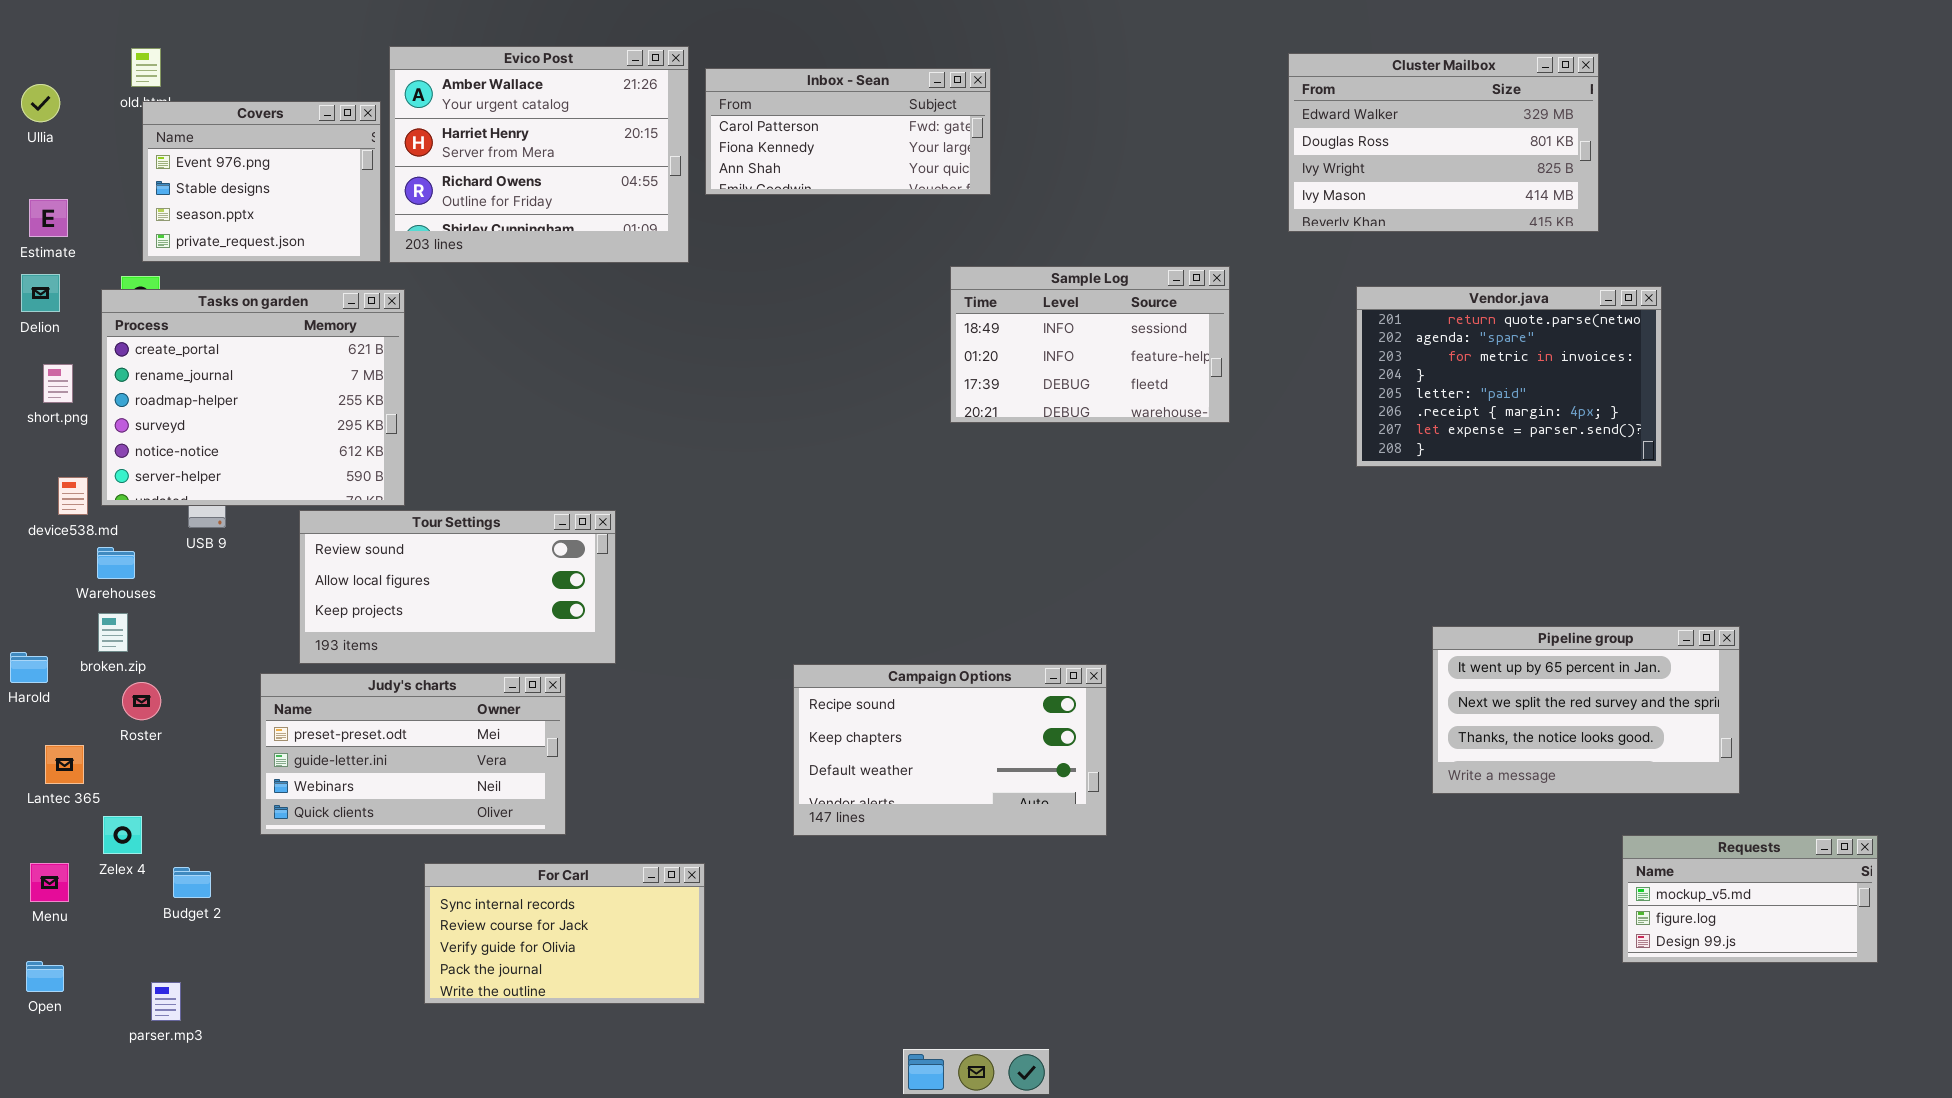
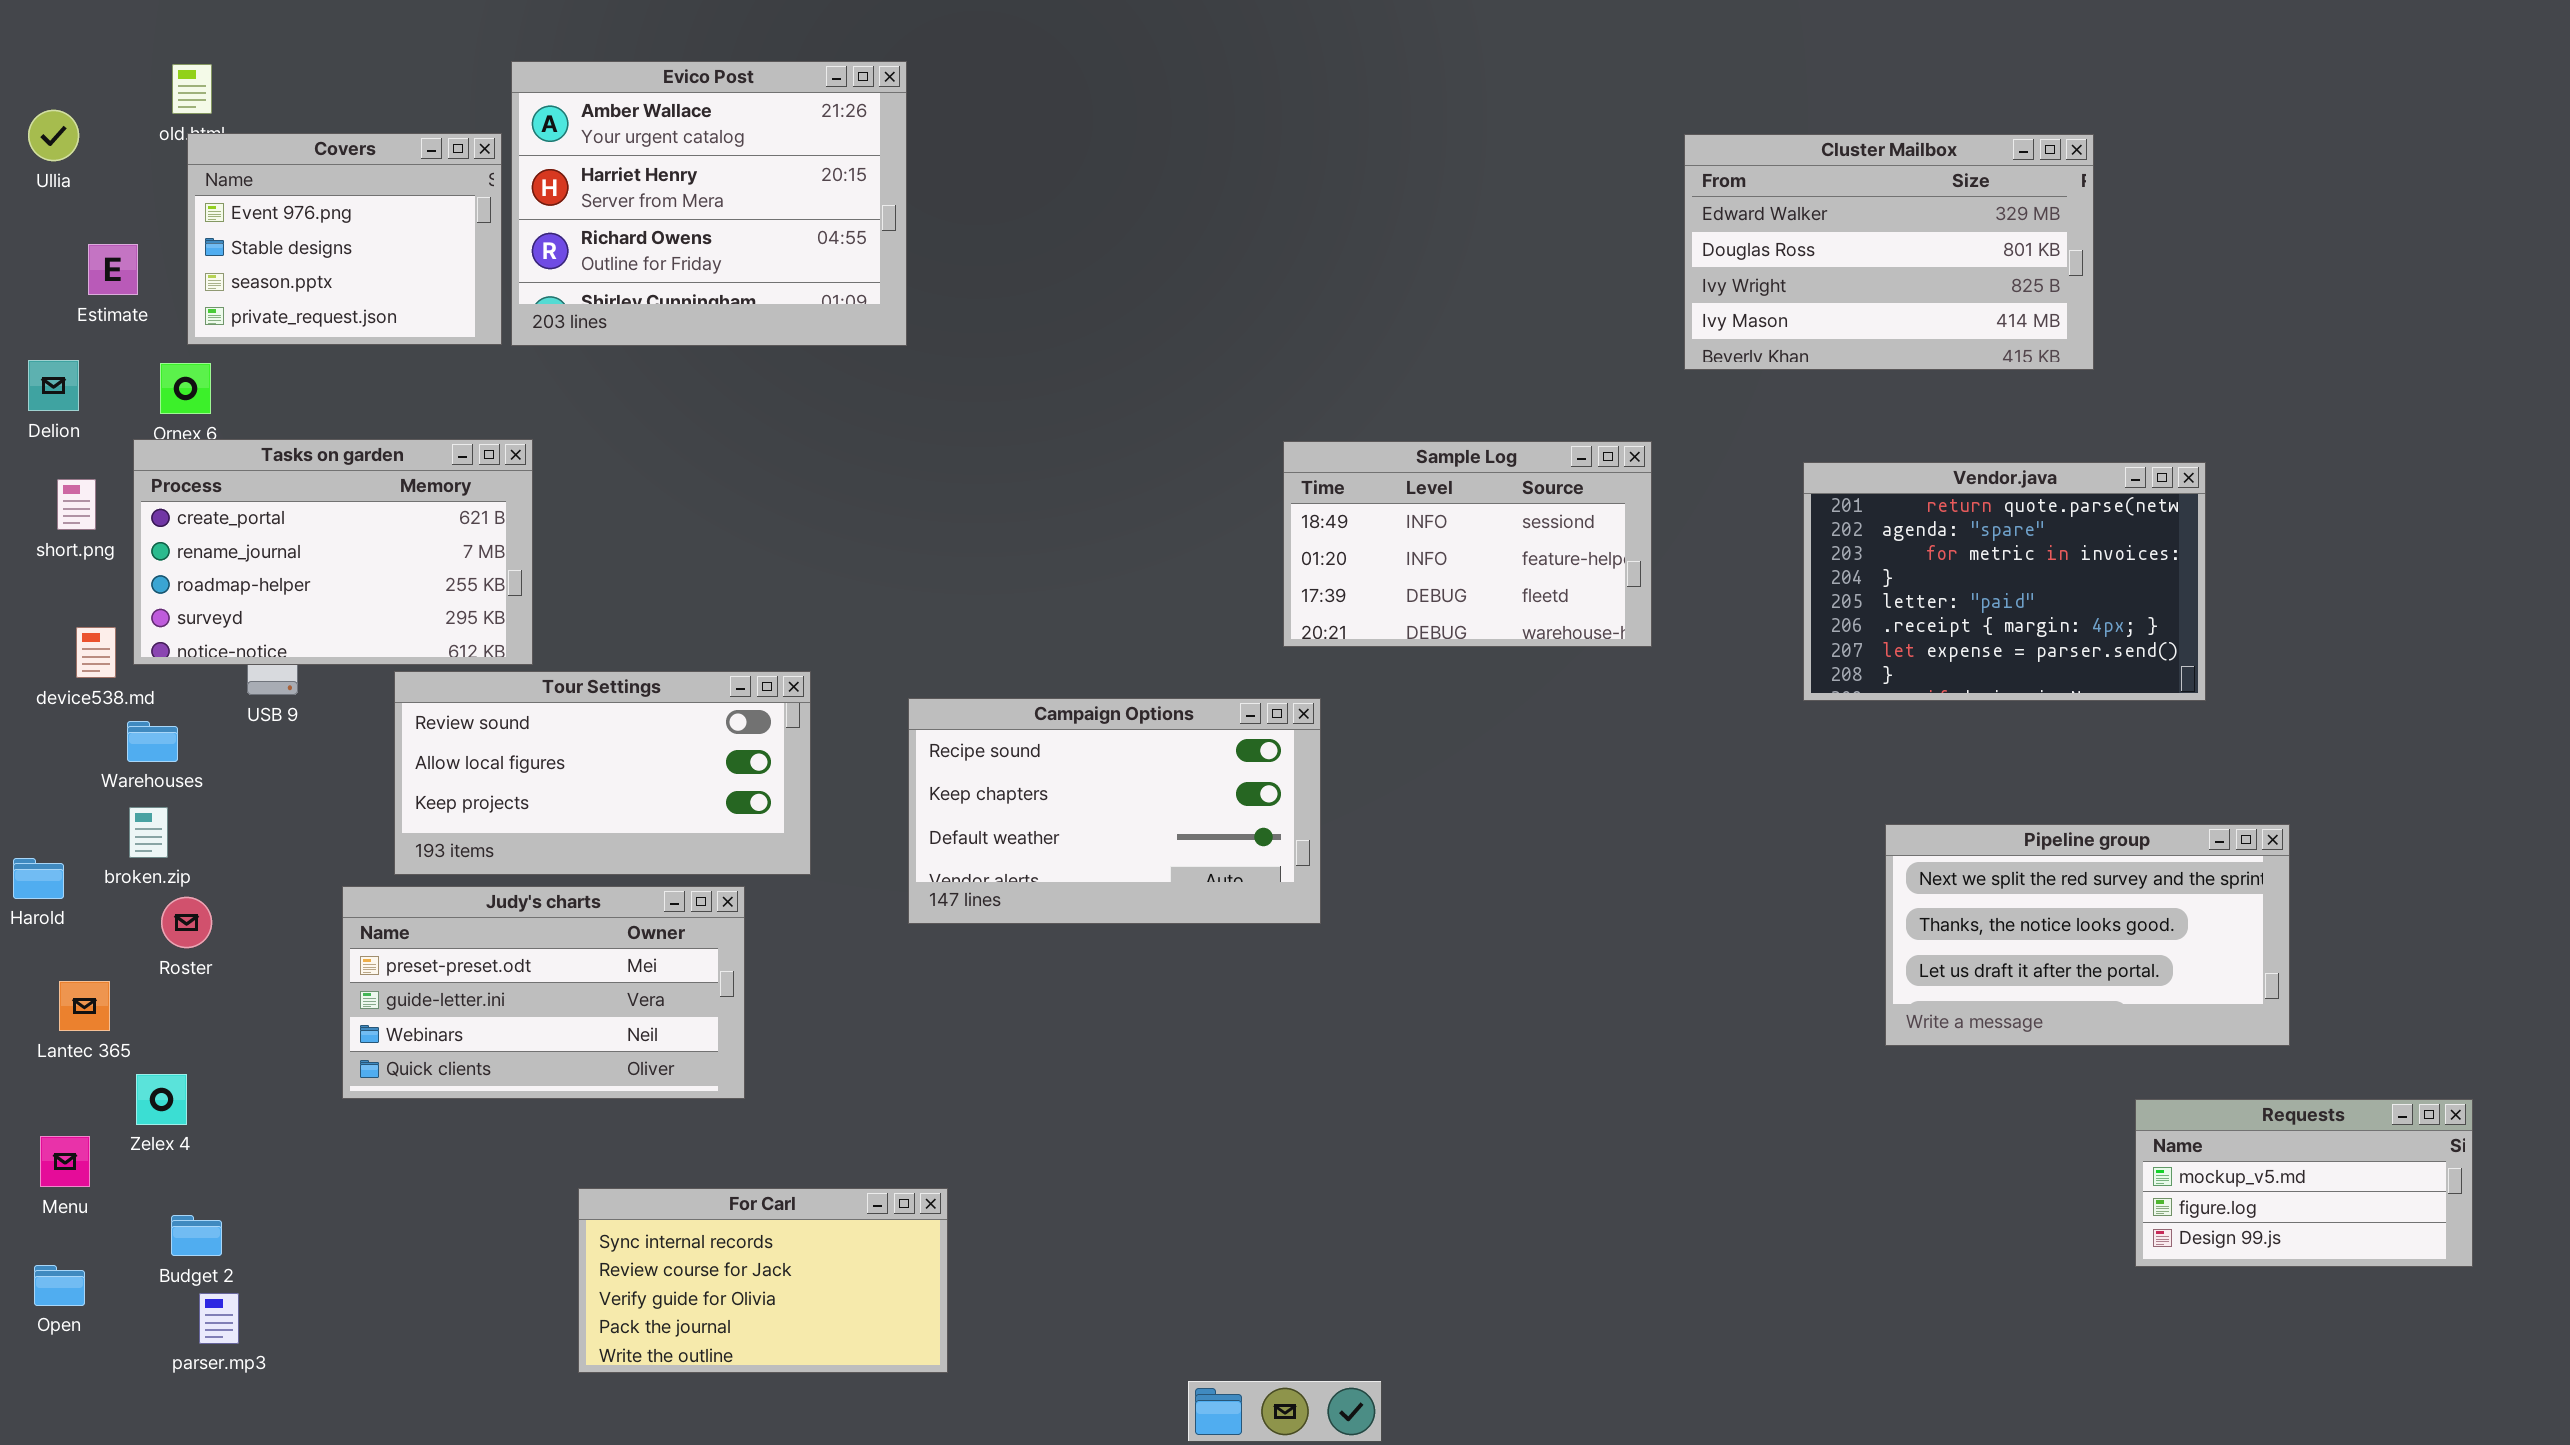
Cluster Mailbox: [1288,53,1599,232] -> [1684,134,2094,370], moved
Inbox - Sean: [705,68,991,195] -> none, closed
Estimate: [29,199,68,237] -> [88,244,138,295], moved
Sample Log: [950,266,1230,423] -> [1283,441,1652,647], moved
Vendor.java: [1356,286,1662,467] -> [1803,462,2206,701], moved
Tasks on garden: [101,289,405,506] -> [133,439,533,665], resized
Pipeline group: [1432,626,1740,794] -> [1885,824,2290,1046], scrolled down 1 row
Campaign Options: [793,664,1107,836] -> [908,698,1321,924], moved
For Carl: [424,863,705,1004] -> [578,1188,948,1373], moved
Budget 2: [173,867,211,898] -> [171,1215,222,1256], moved

